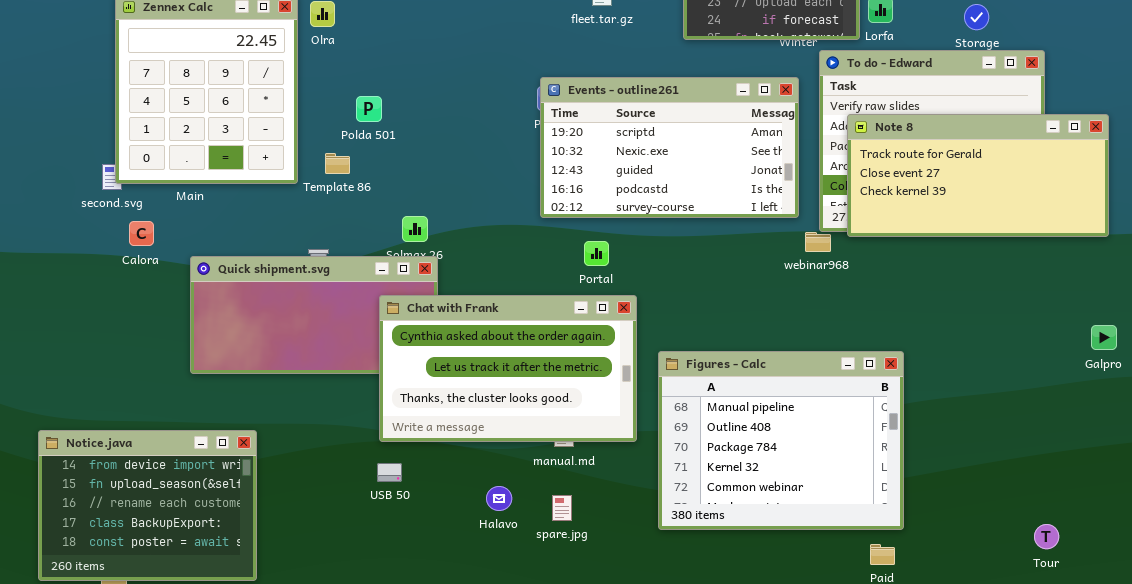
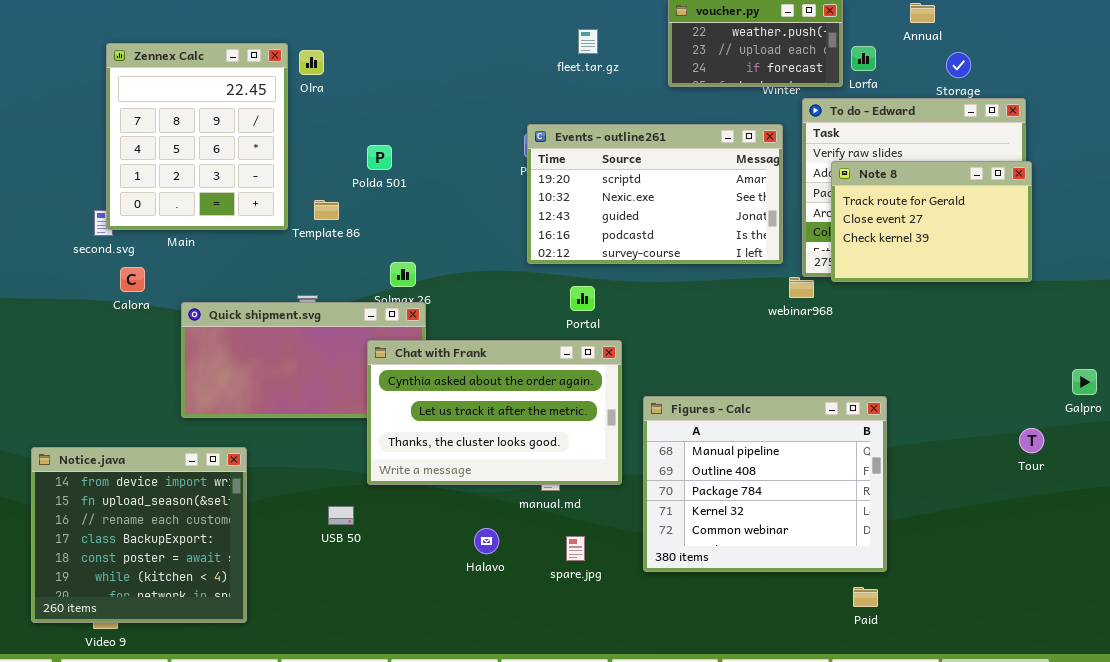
Polda 501: [356,96,382,122] -> [367,145,392,170], moved
Note 8: [847,114,1109,237] -> [831,161,1032,282], resized
Notice.java: [38,430,257,581] -> [31,447,247,623], resized
USB 50: [377,463,402,482] -> [328,506,354,525], moved
spare.jpg: [552,495,572,521] -> [566,536,585,561], moved
Tour: [1034,524,1059,549] -> [1019,428,1044,453], moved

